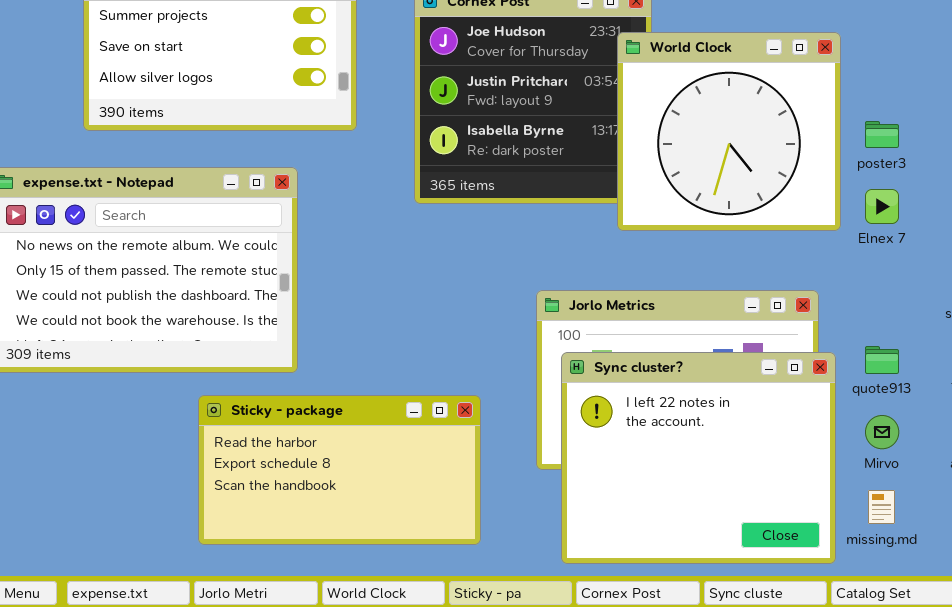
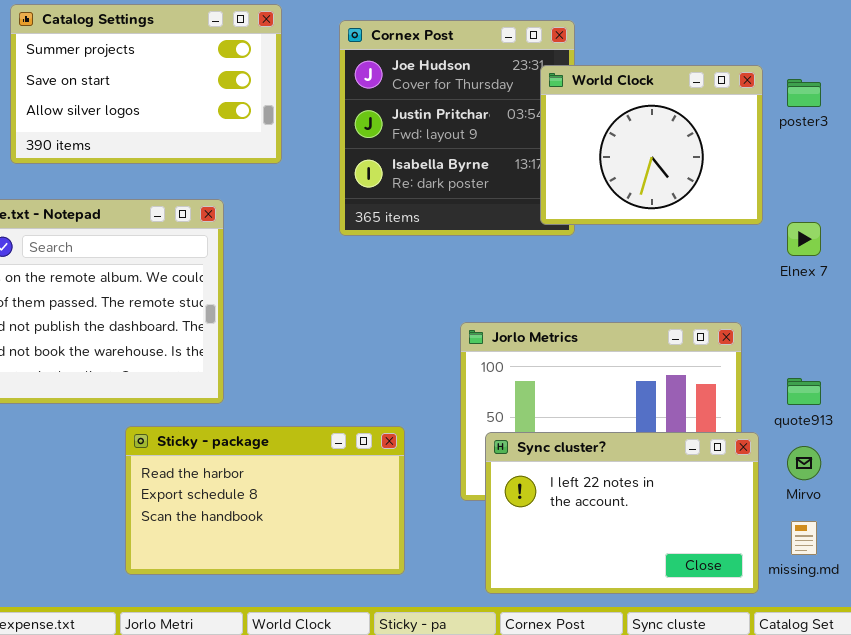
World Clock: [617,32,841,231] -> [540,65,763,225], resized
poster3: [865,121,899,148] -> [787,79,821,107], moved
Sync cluster?: [561,352,836,564] -> [485,432,759,594], resized

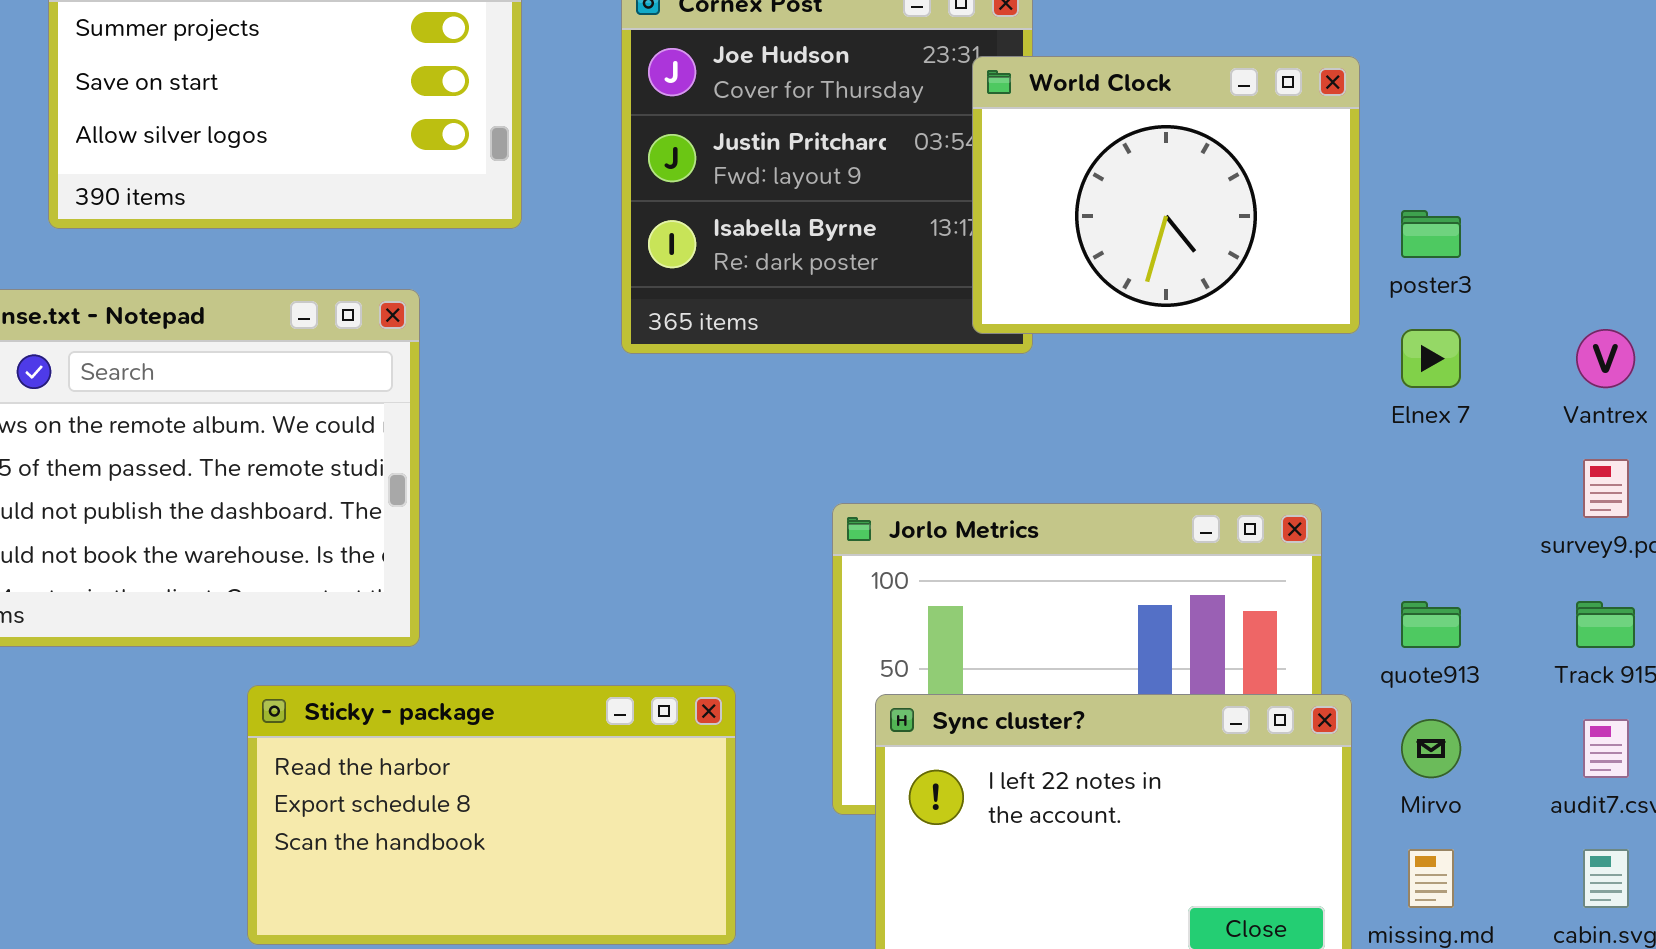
poster3: [787,79,821,107] -> [1401,210,1461,258], moved

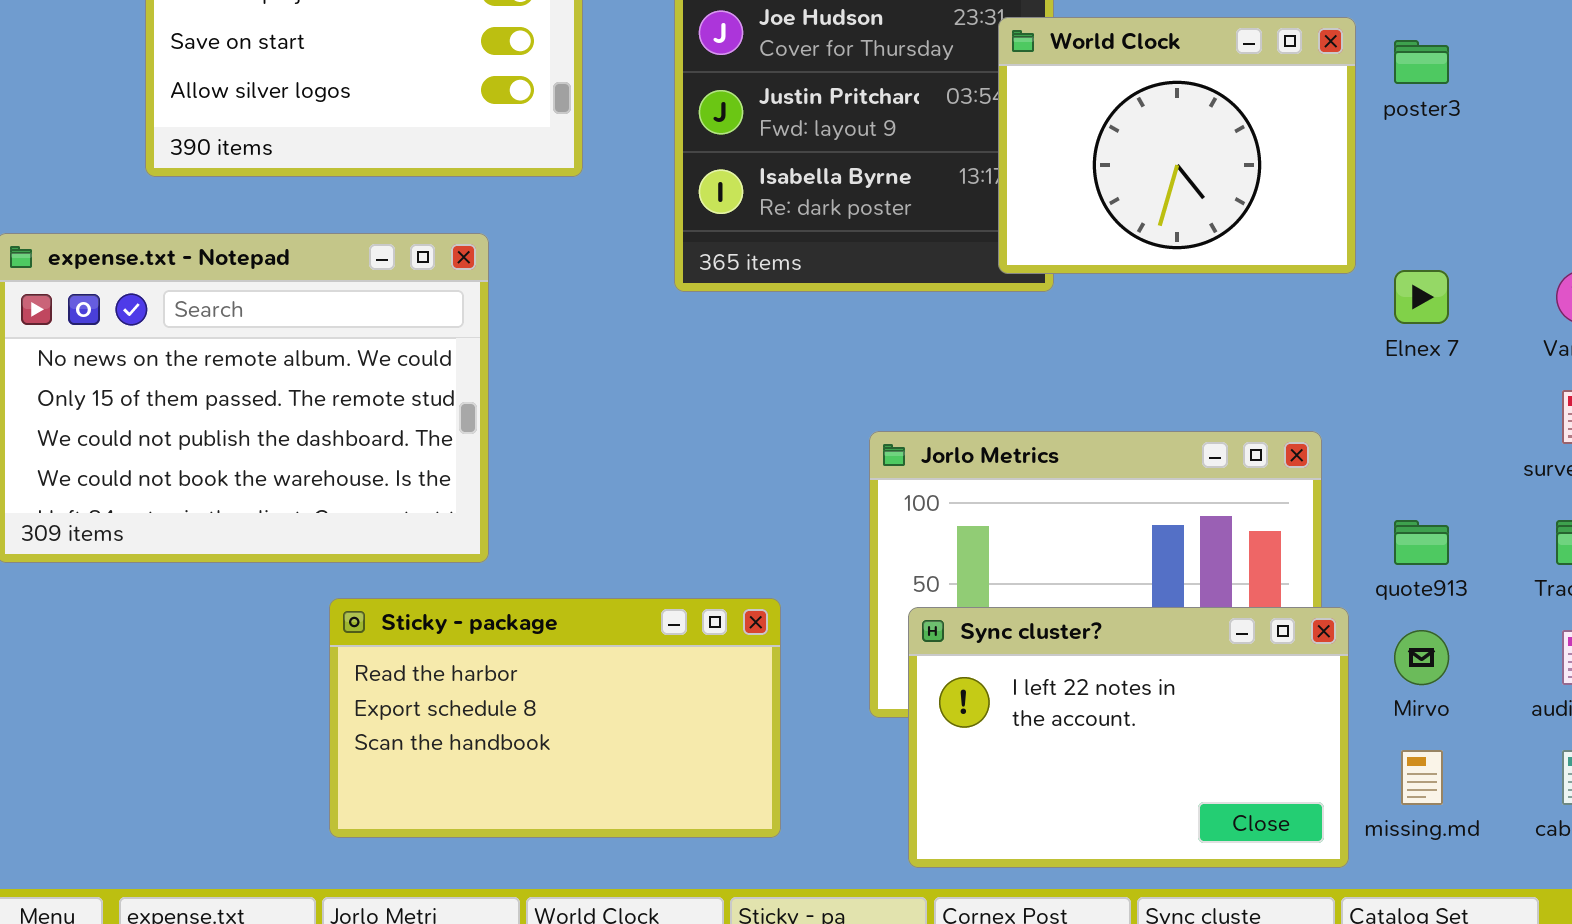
poster3: [1401,210,1461,258] -> [1394,40,1449,84], moved

